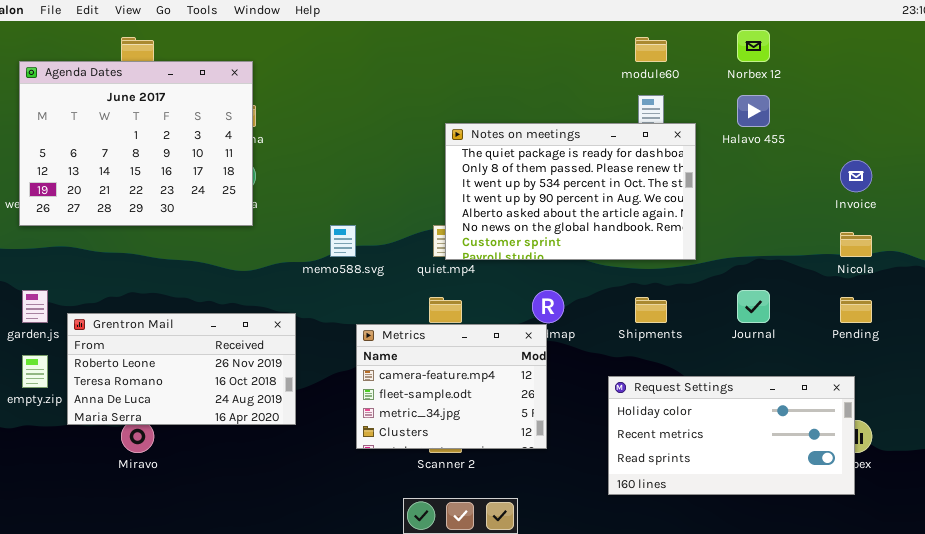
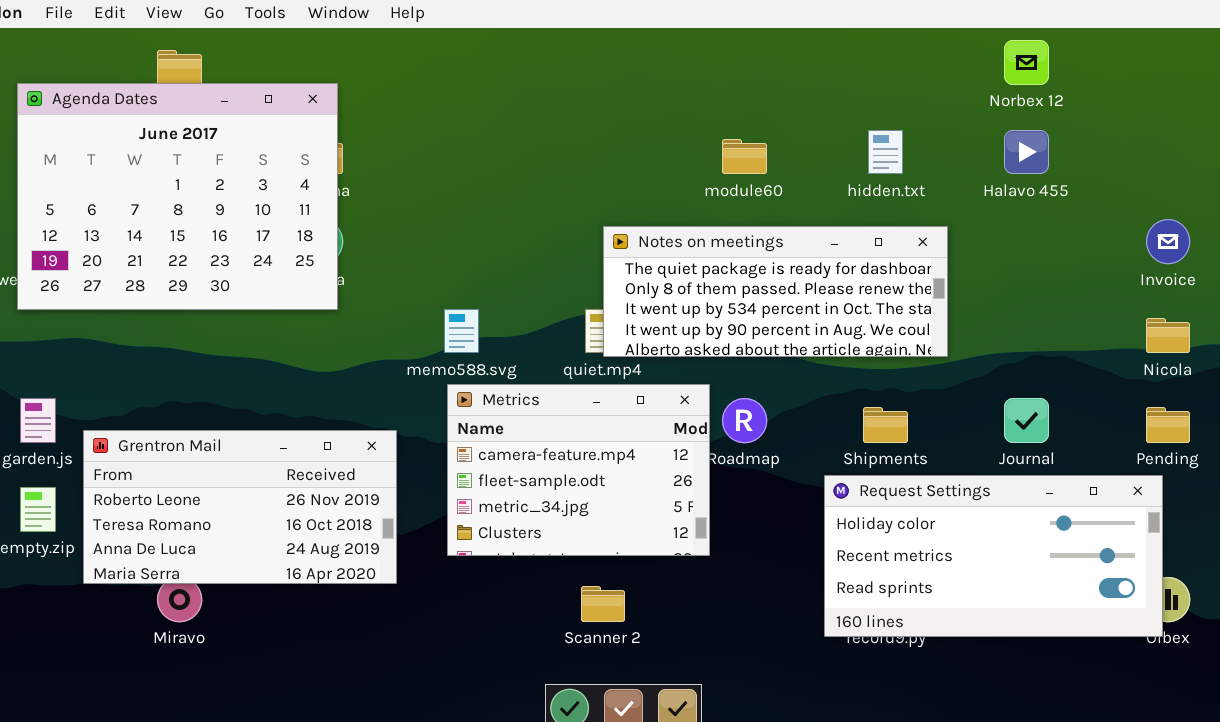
module60: [635,37,667,62] -> [722,139,767,174], moved
Notes on meetings: [445,123,696,260] -> [603,226,948,357], resized
Metrics: [356,324,547,449] -> [447,384,710,556], moved
Request Settings: [608,376,855,495] -> [824,475,1163,637], moved

